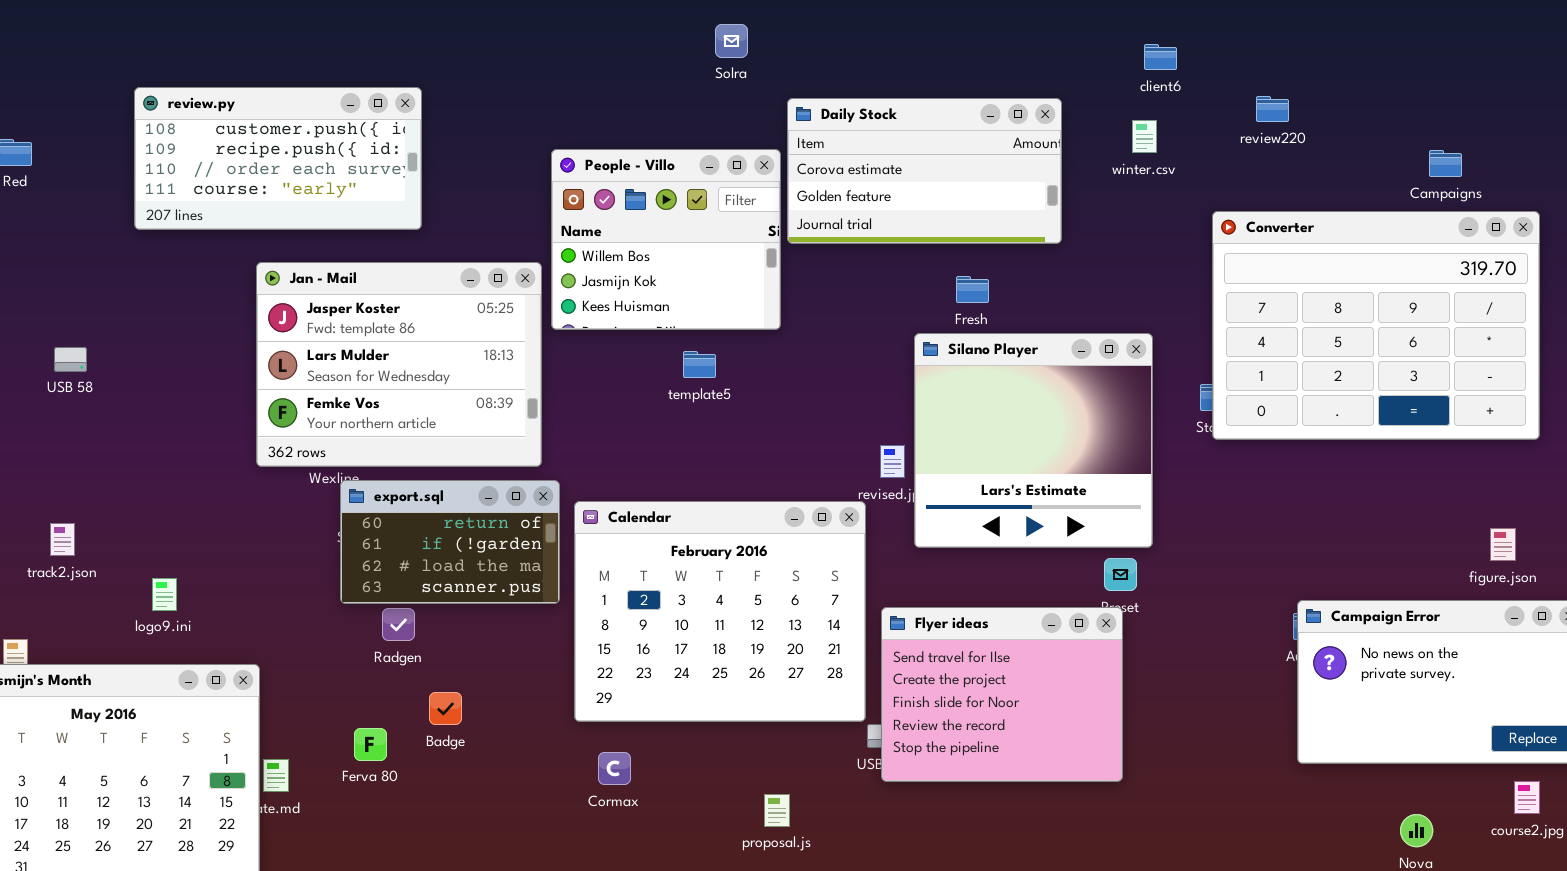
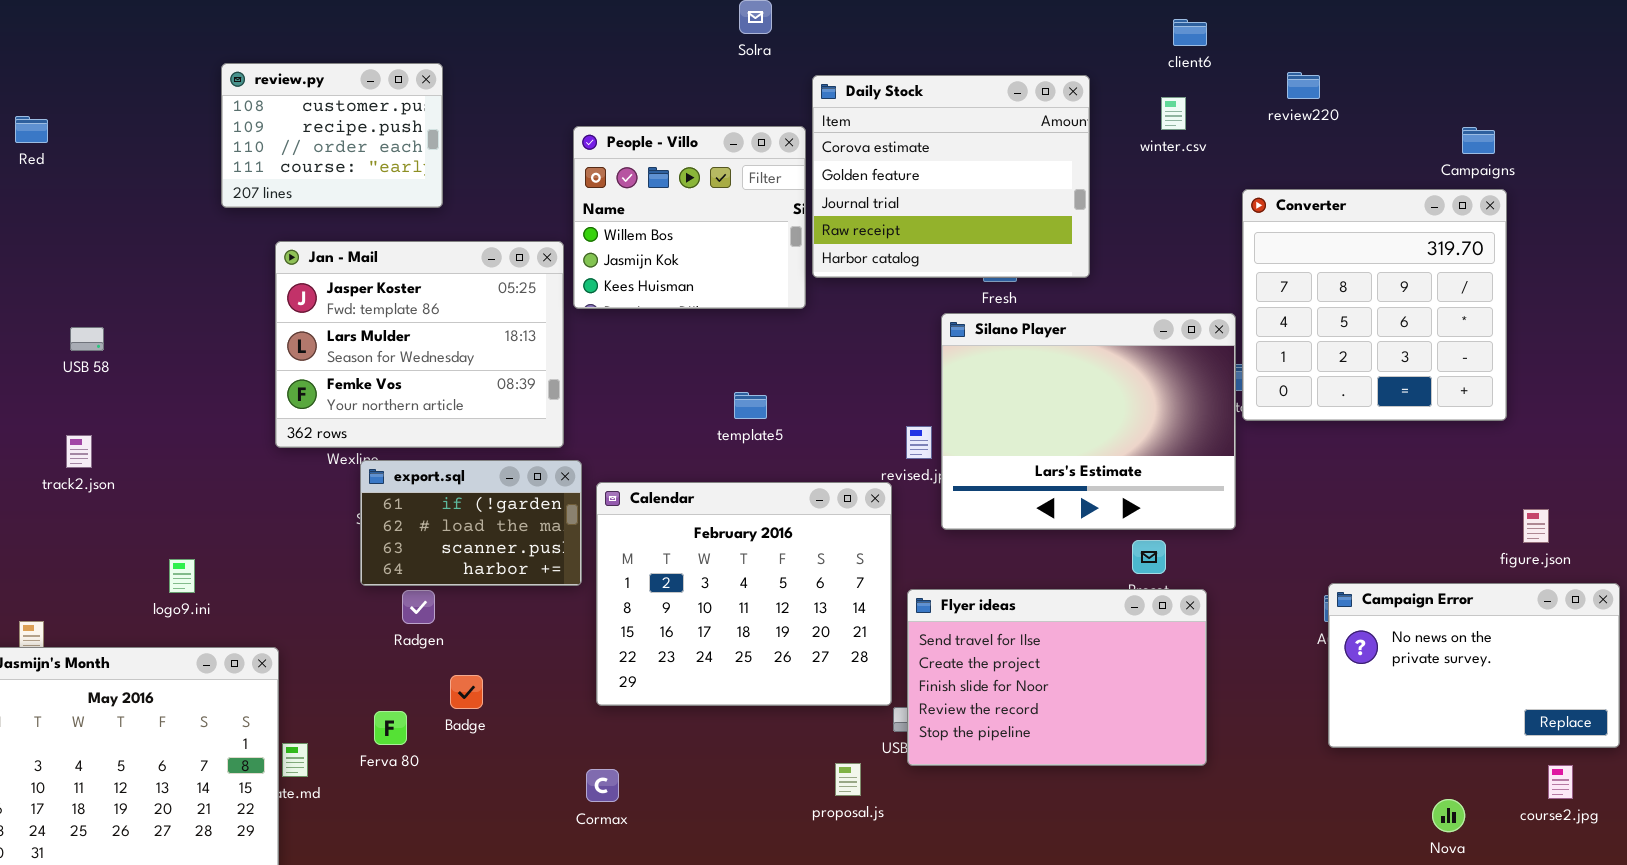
review.py: [134,87,422,230] -> [221,63,443,208], resized
Daily Stock: [787,98,1062,244] -> [812,75,1090,278], resized
Converter: [1212,211,1540,440] -> [1242,189,1507,421], resized
Silano Player: [914,333,1153,548] -> [941,313,1236,530], resized
template5: [683,351,716,378] -> [734,392,767,419], moved
export.sql: [340,480,560,604] -> [360,460,582,586], scrolled down 1 row
track2.json: [50,523,75,556] -> [66,435,92,468], moved
Flyer ideas: [881,607,1123,782] -> [907,589,1207,766], resized
Cormax: [598,752,631,785] -> [586,769,619,802], moved
proposal.js: [764,794,790,827] -> [835,763,861,796], moved

